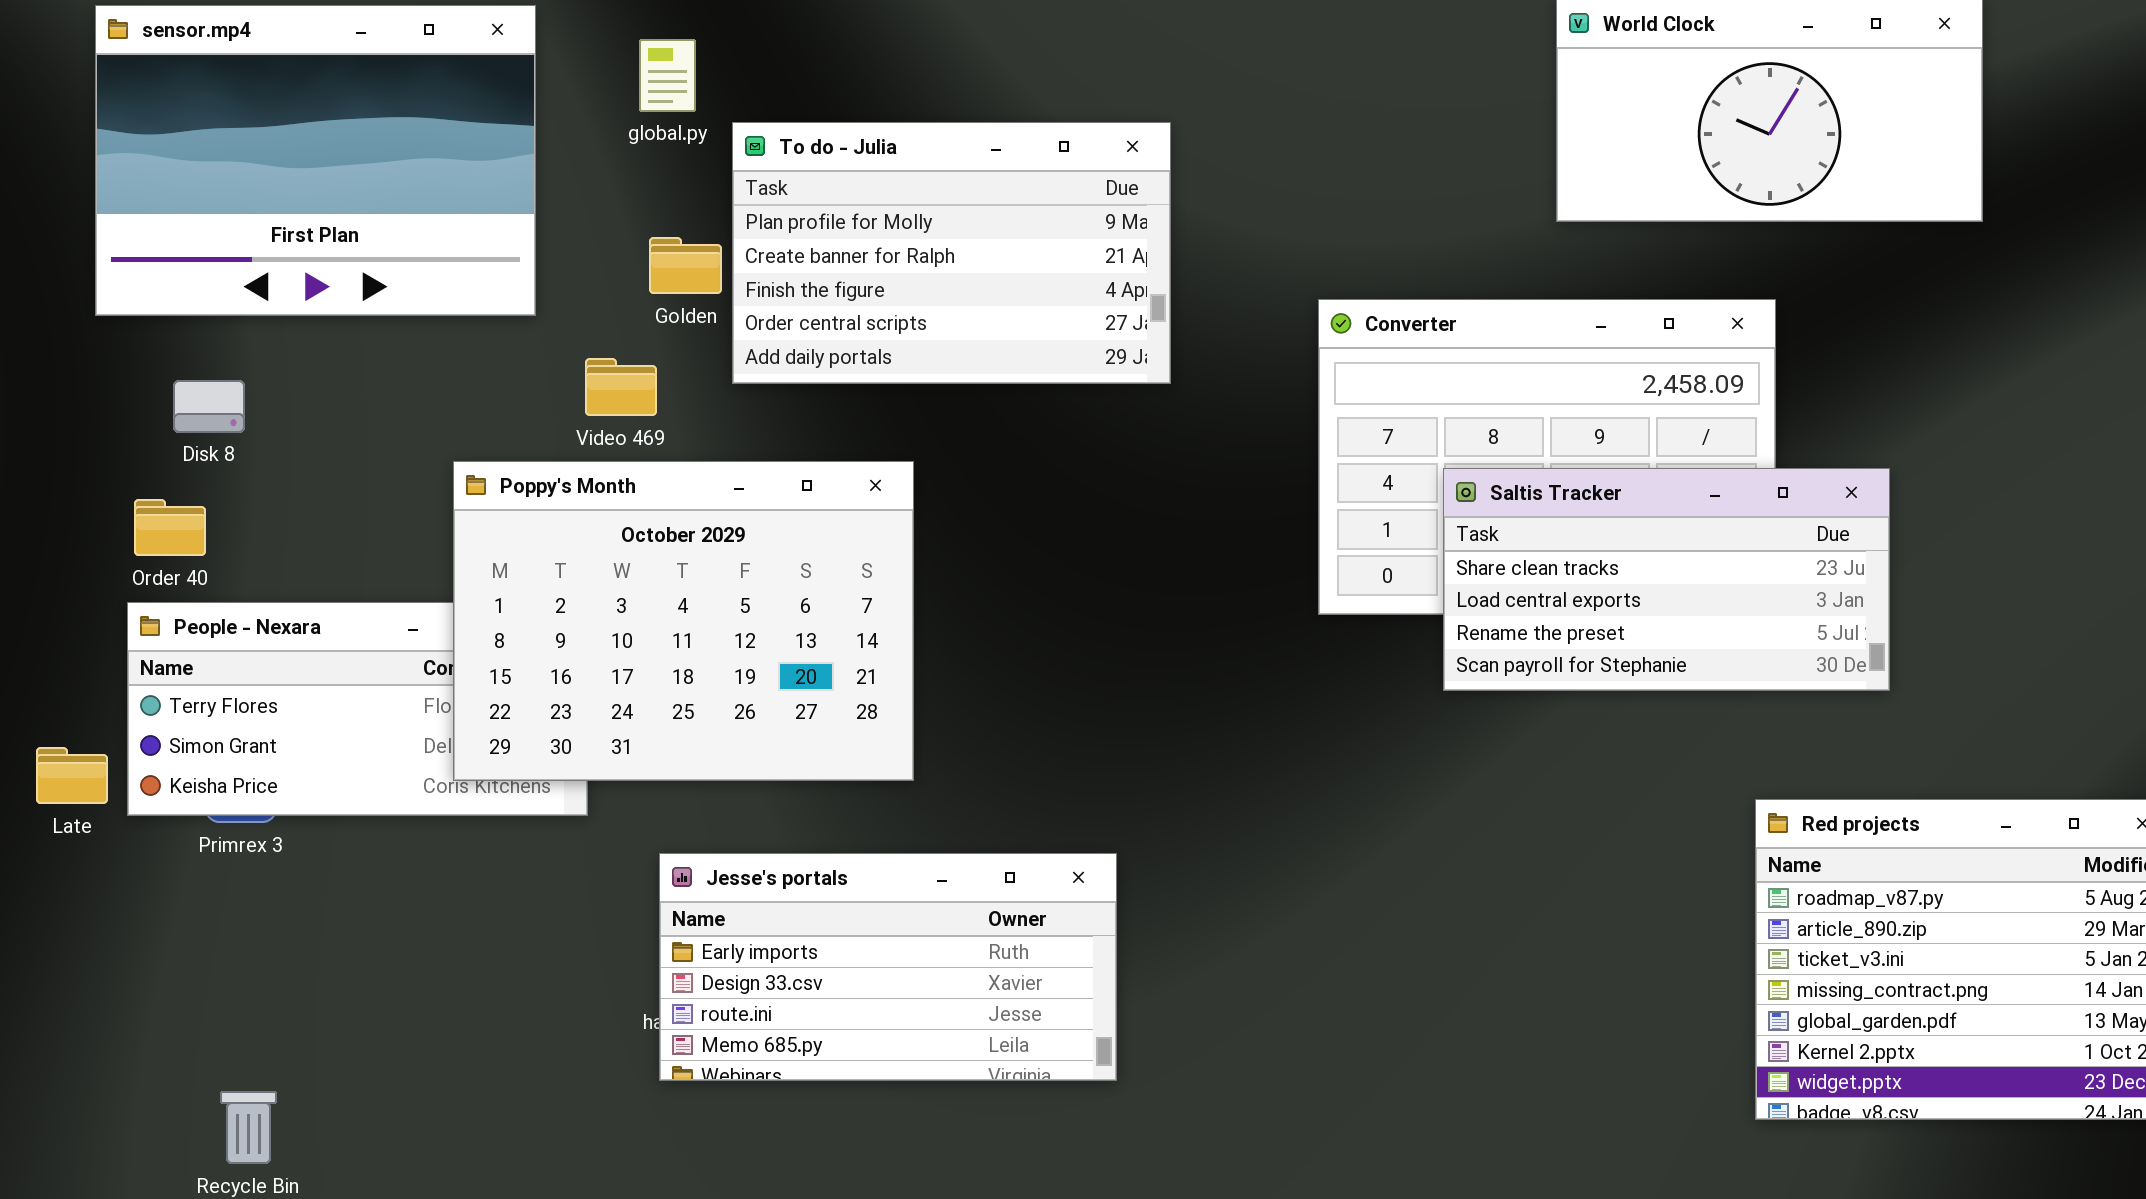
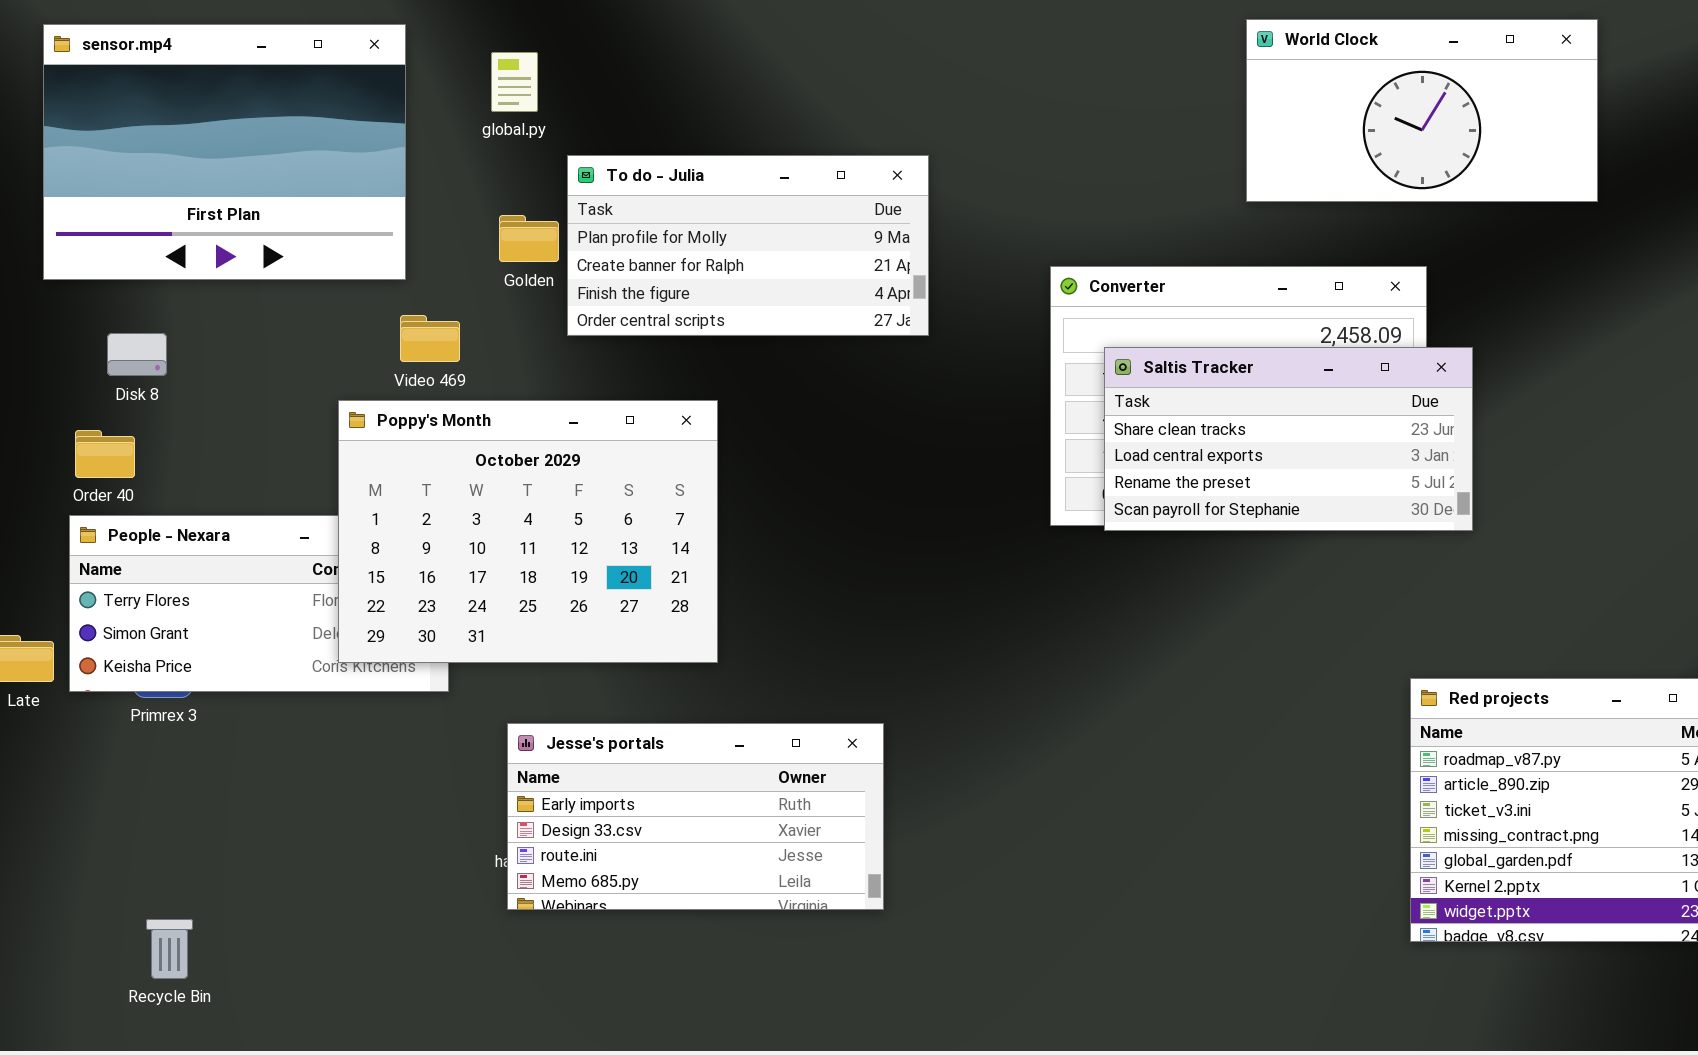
To do - Julia: [732,122,1171,384] -> [567,155,929,336], resized
Video 469: [585,358,657,416] -> [400,315,460,362], moved
Saltis Tracker: [1443,468,1890,691] -> [1104,347,1473,531], moved

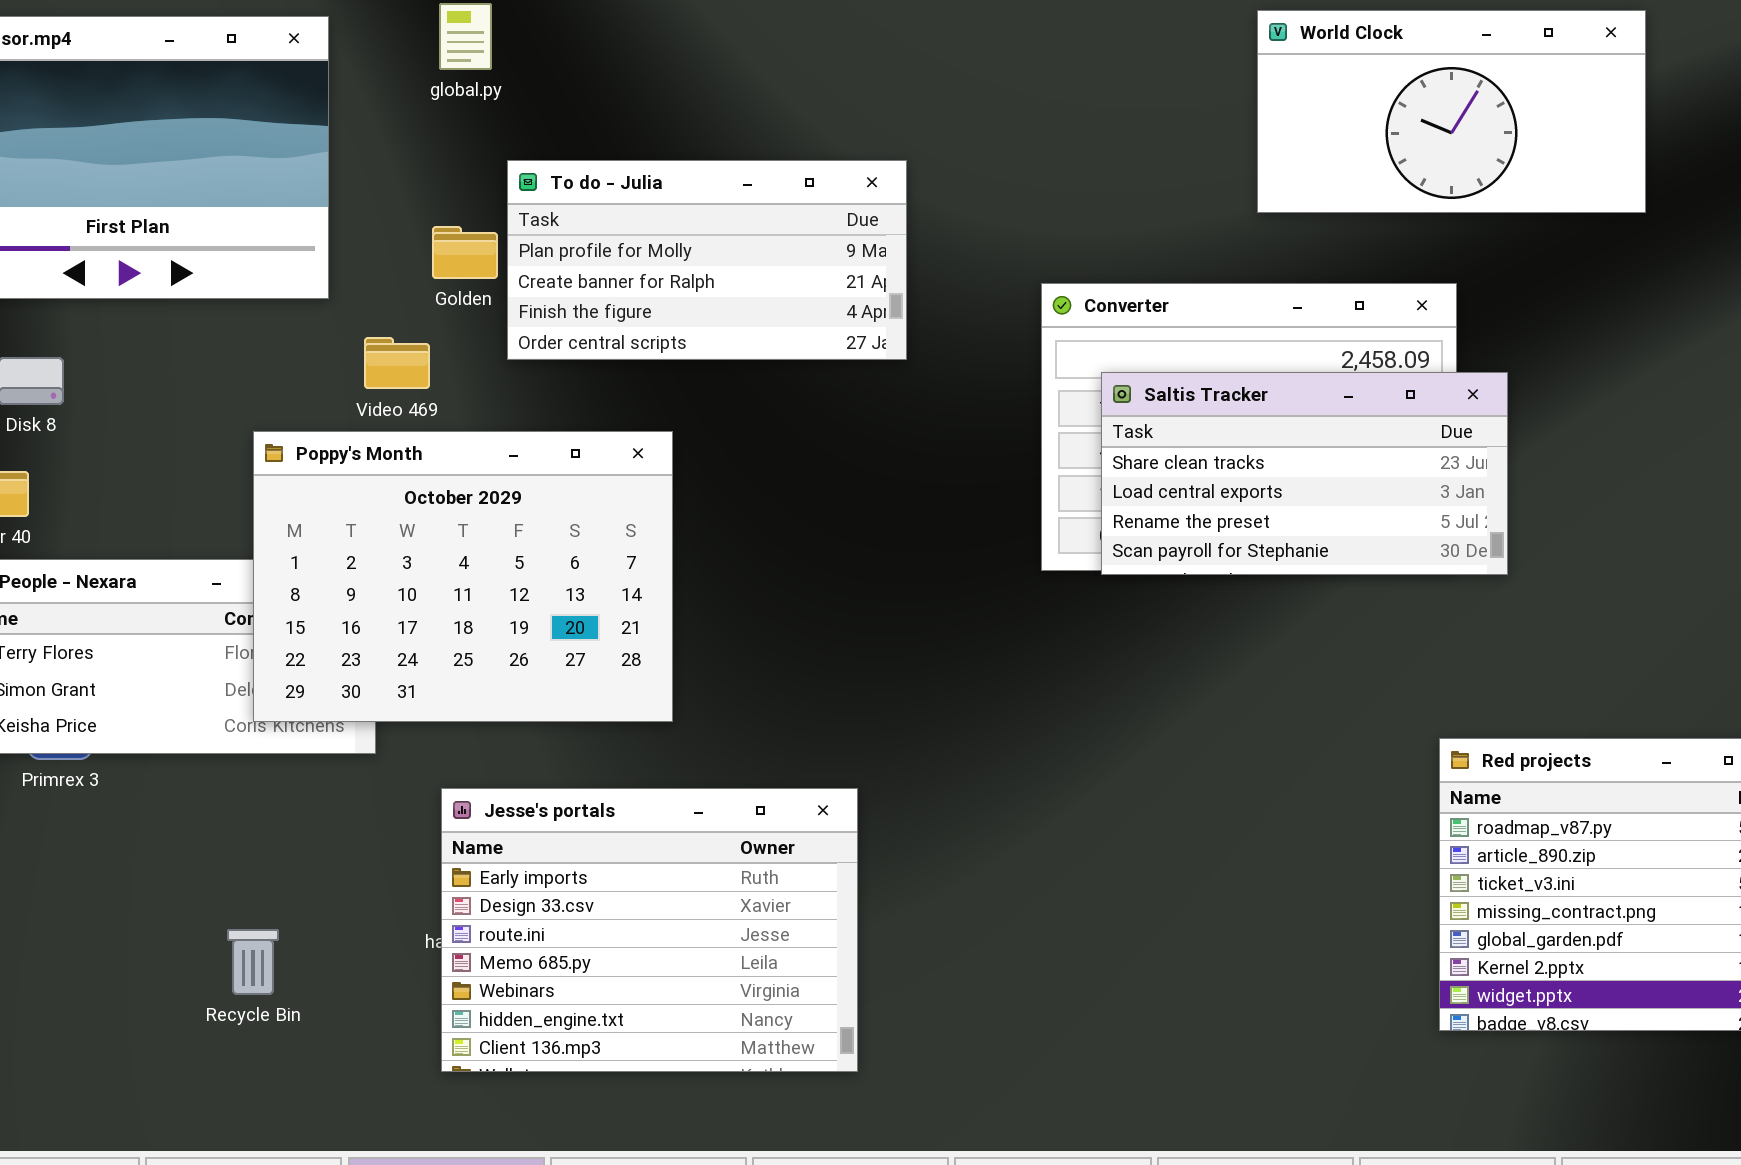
global.py: [491,52,538,112] -> [439,3,492,70], moved
Video 469: [400,315,460,362] -> [364,337,430,389], moved
Jesse's portals: [507,723,884,910] -> [441,788,858,1072], resized
Recycle Bin: [146,919,193,979] -> [227,929,279,995], moved

